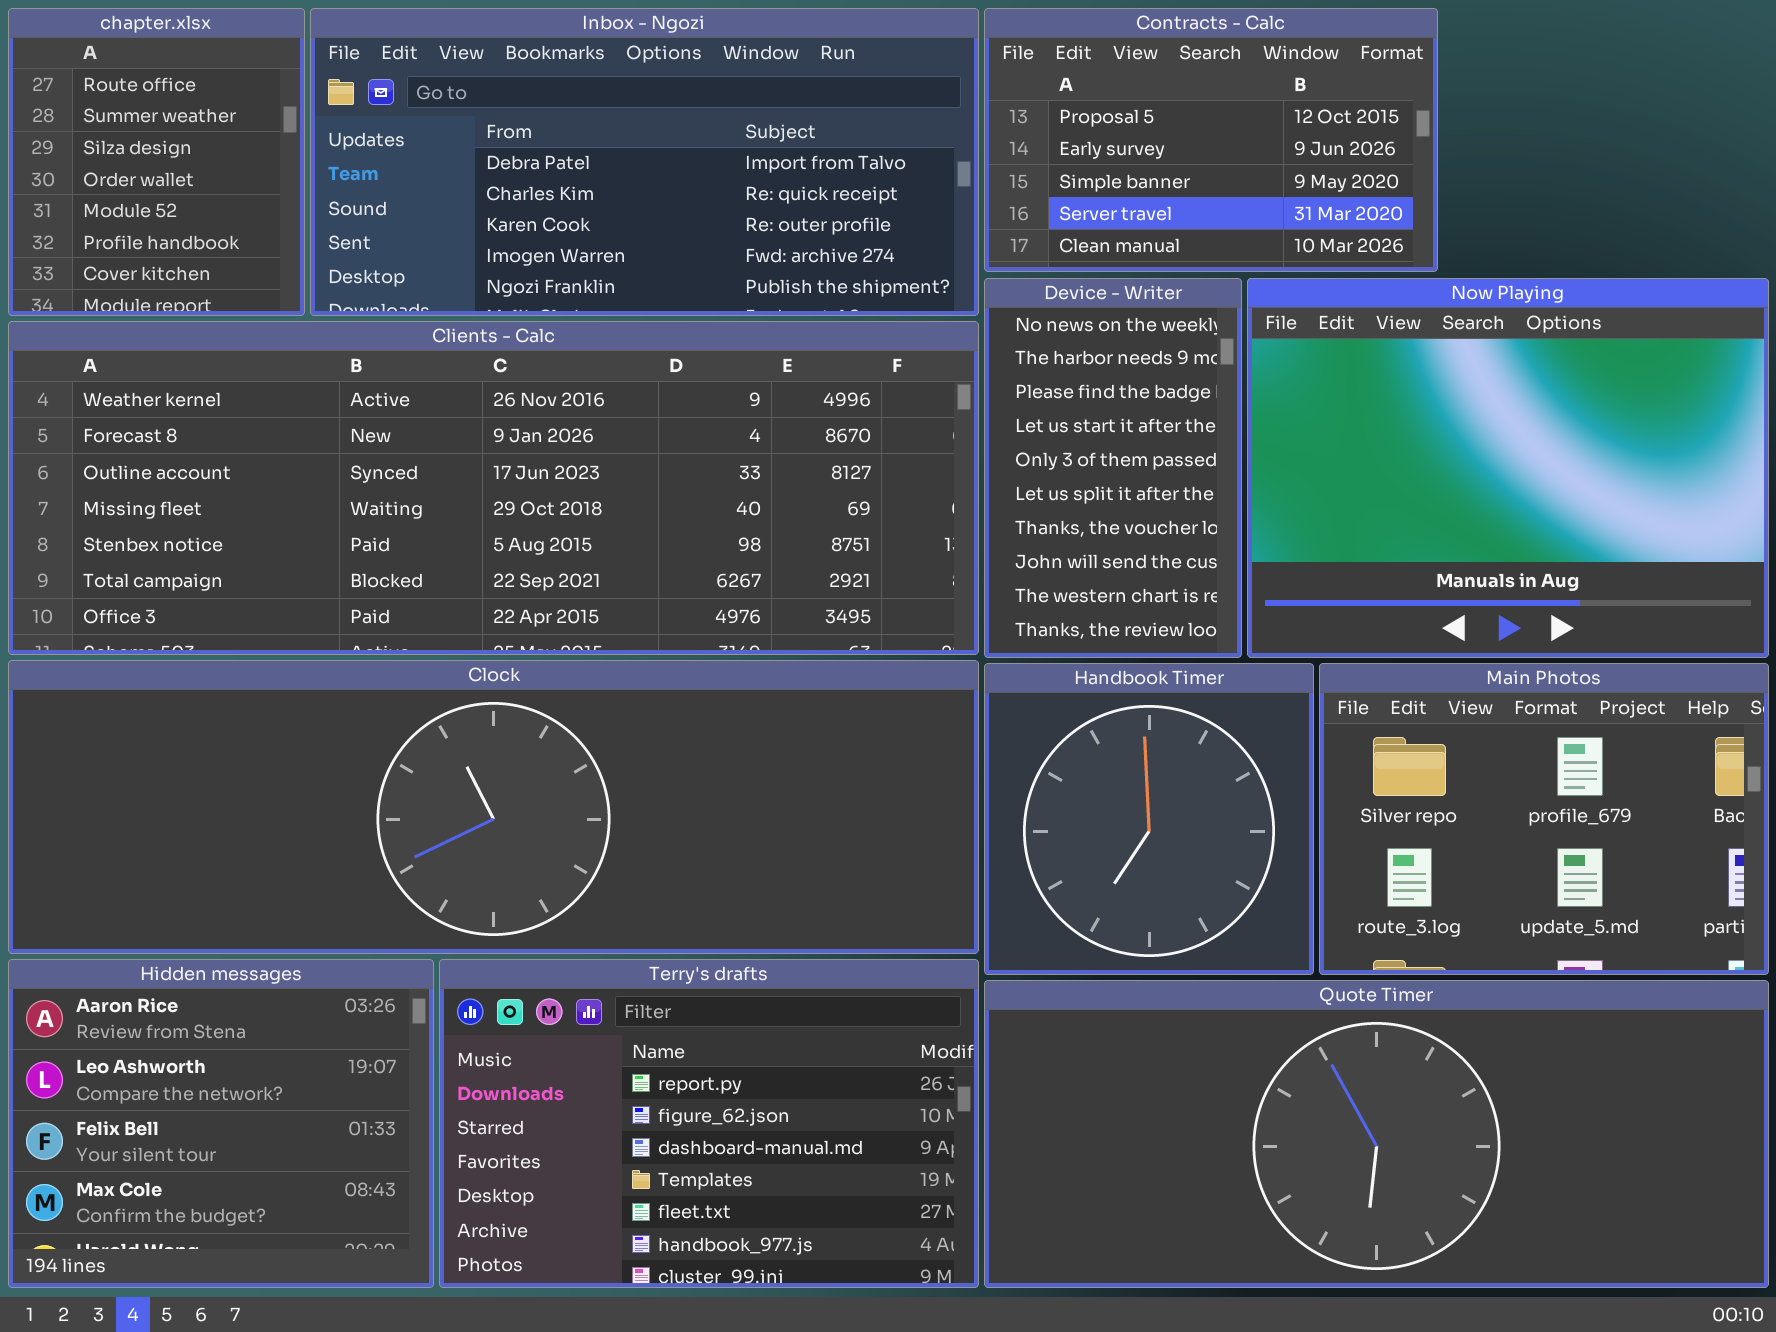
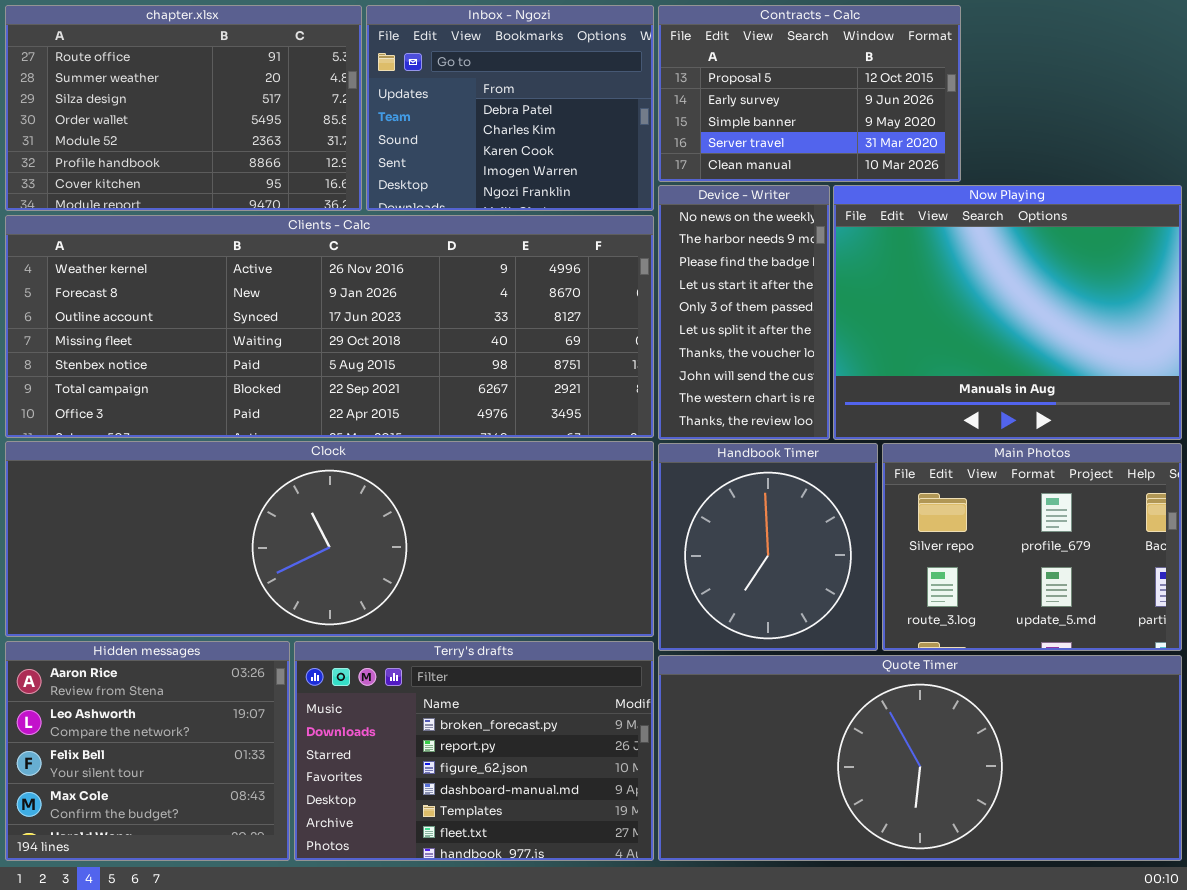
chapter.xlsx: [8,8,305,316] -> [5,5,362,211], resized
Inbox - Ngozi: [310,8,979,316] -> [366,5,654,211], resized
Terry's drafts: [439,959,979,1288] -> [294,641,654,861], scrolled up 1 row

